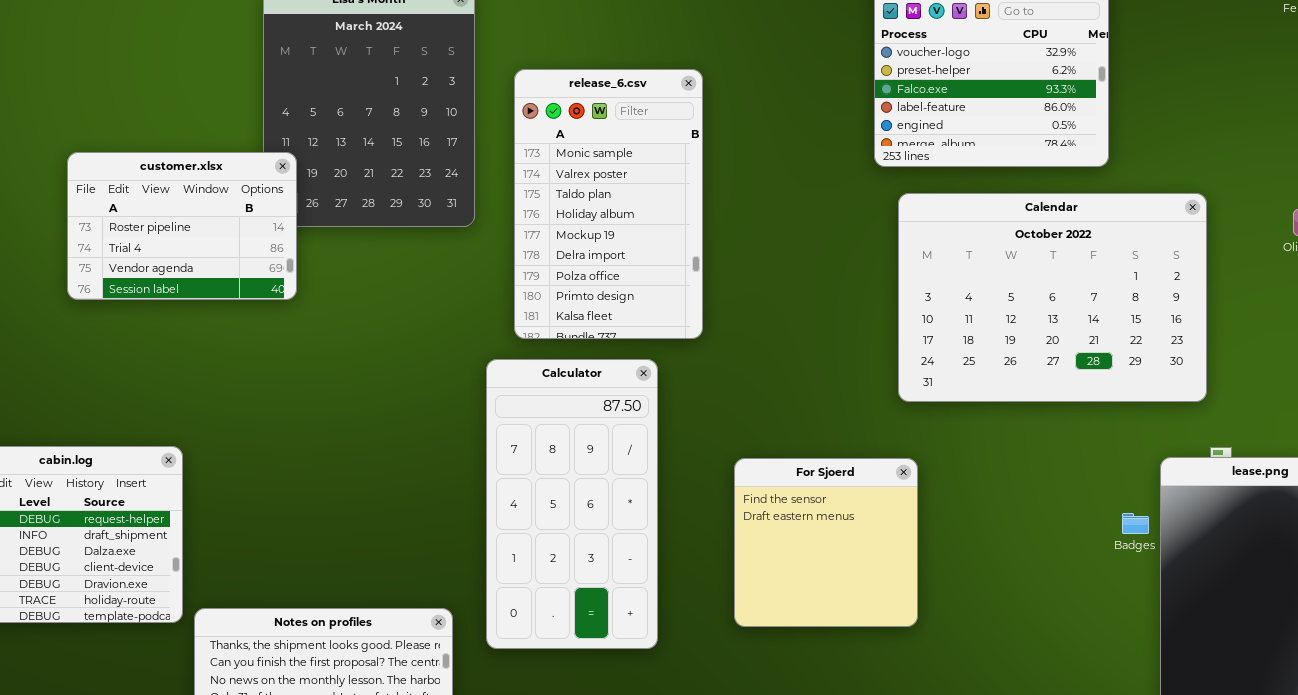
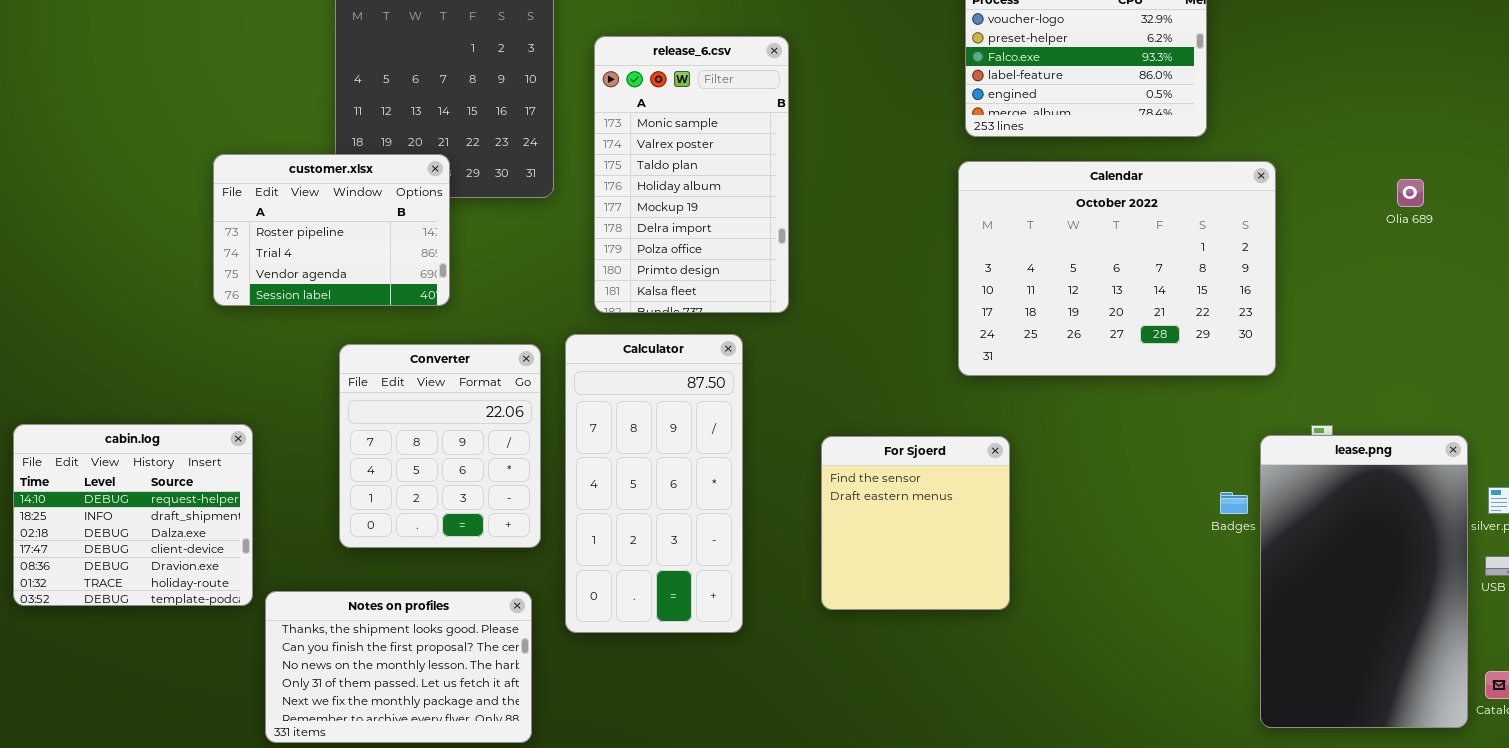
customer.xlsx: [67,152,297,300] -> [213,154,450,306], moved
Calendar: [898,193,1207,402] -> [958,161,1276,376], moved
Converter: none -> [339,344,541,548], opened

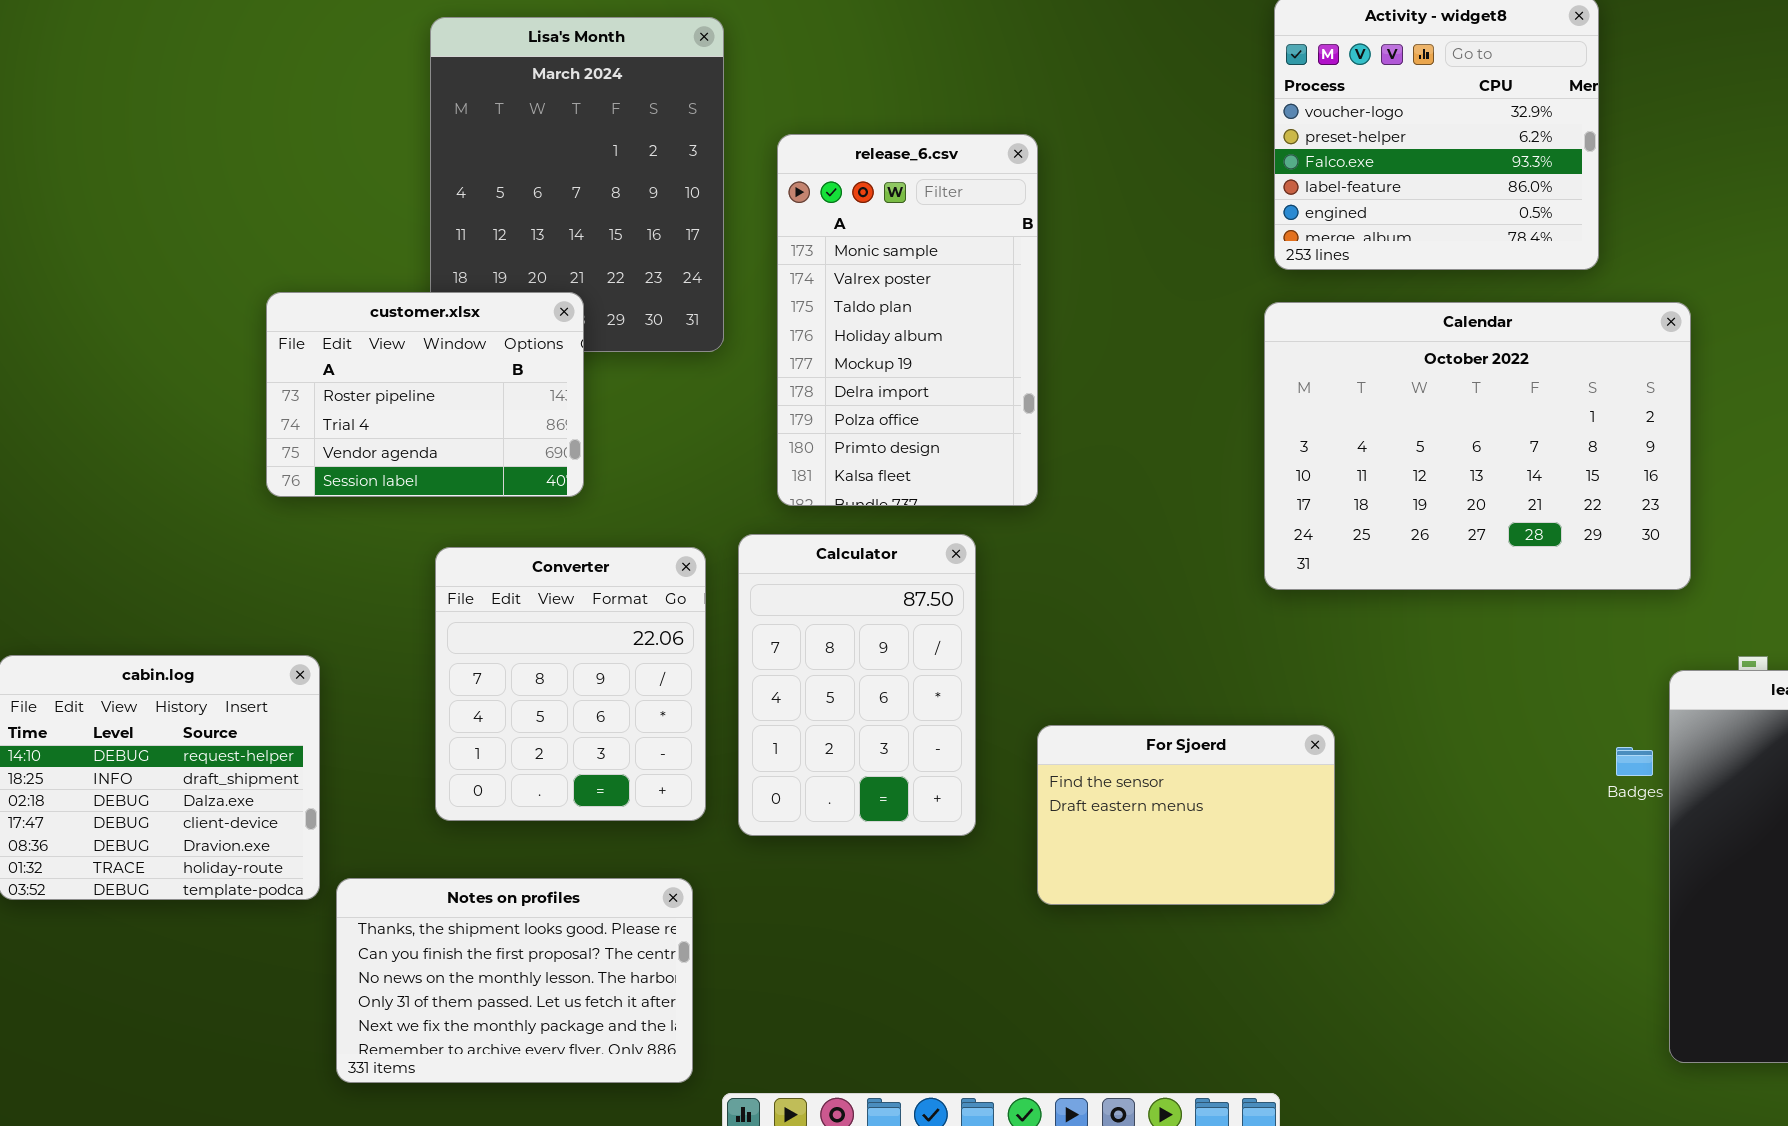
Calculator: [565,334,743,633] -> [738,534,976,836], resized
For Sjoerd: [821,436,1010,610] -> [1037,725,1335,905], resized

